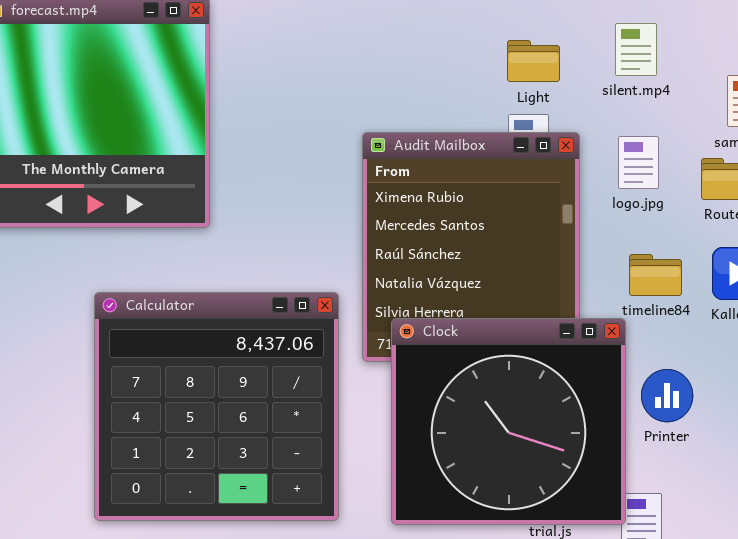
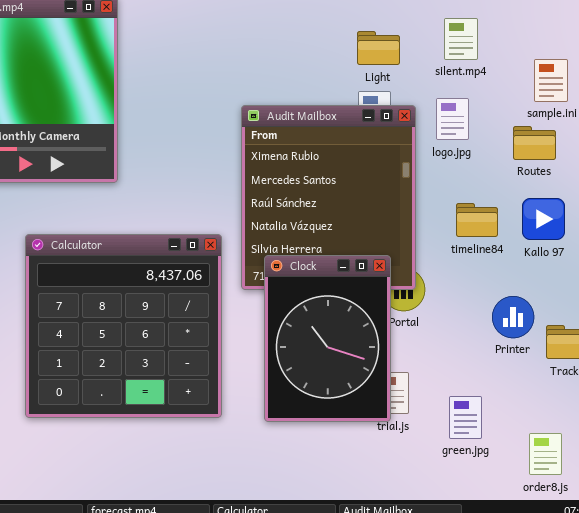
logo.jpg: [618,136,659,189] -> [436,98,469,140], moved
Clock: [391,318,626,525] -> [264,255,391,422], resized
Printer: [641,369,693,422] -> [492,296,534,338], moved

